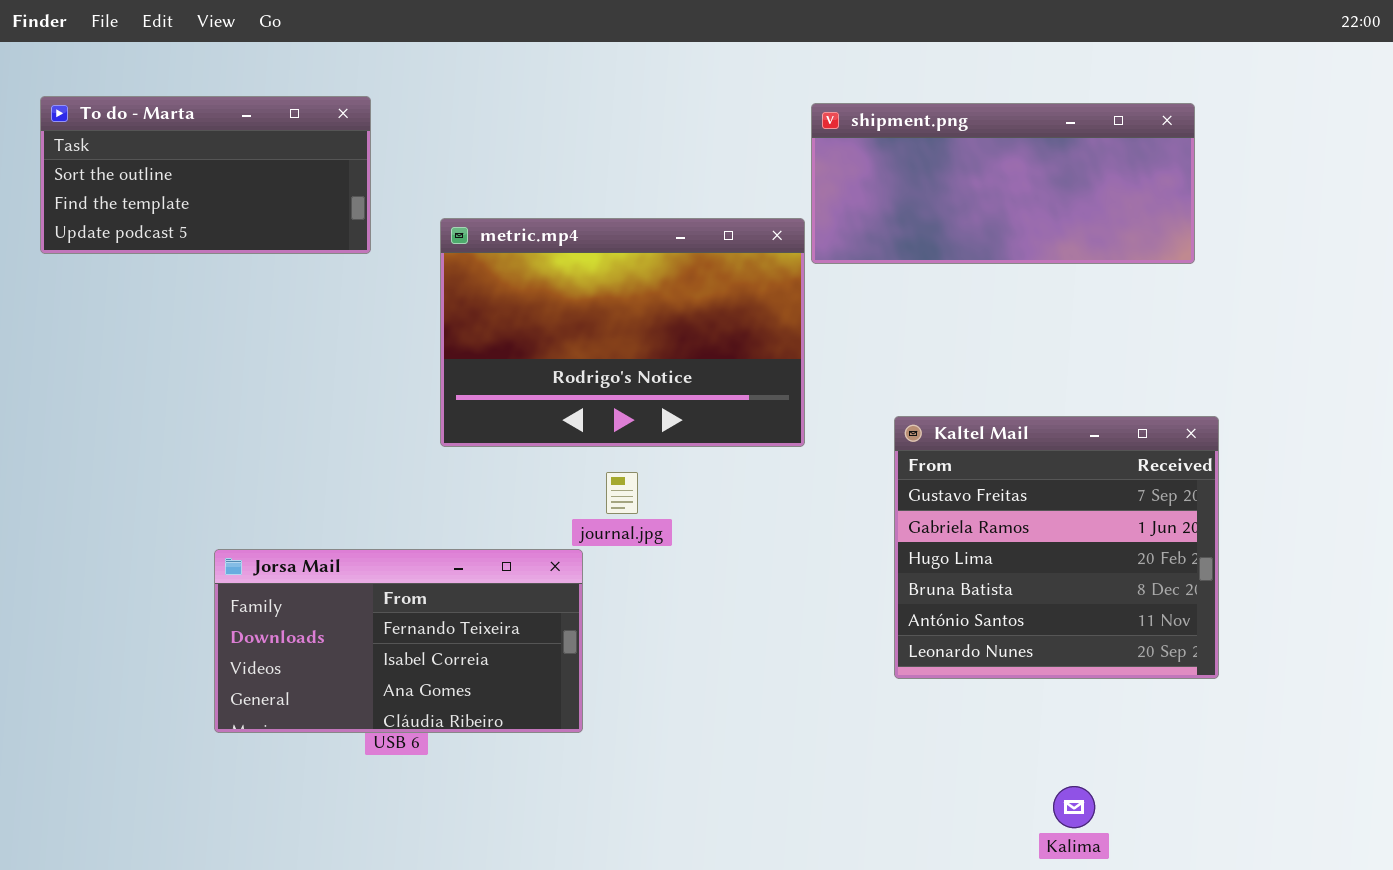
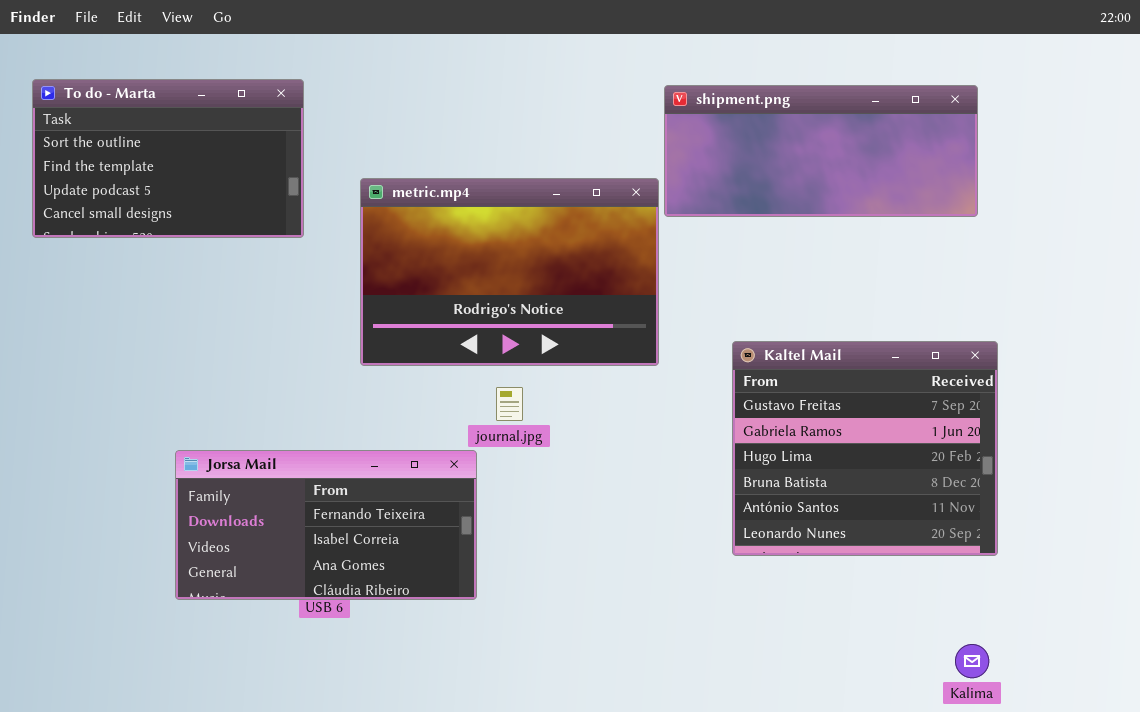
To do - Marta: [40,96,371,254] -> [32,79,304,238], resized
Kalima: [1053,786,1095,828] -> [955,644,989,678], moved

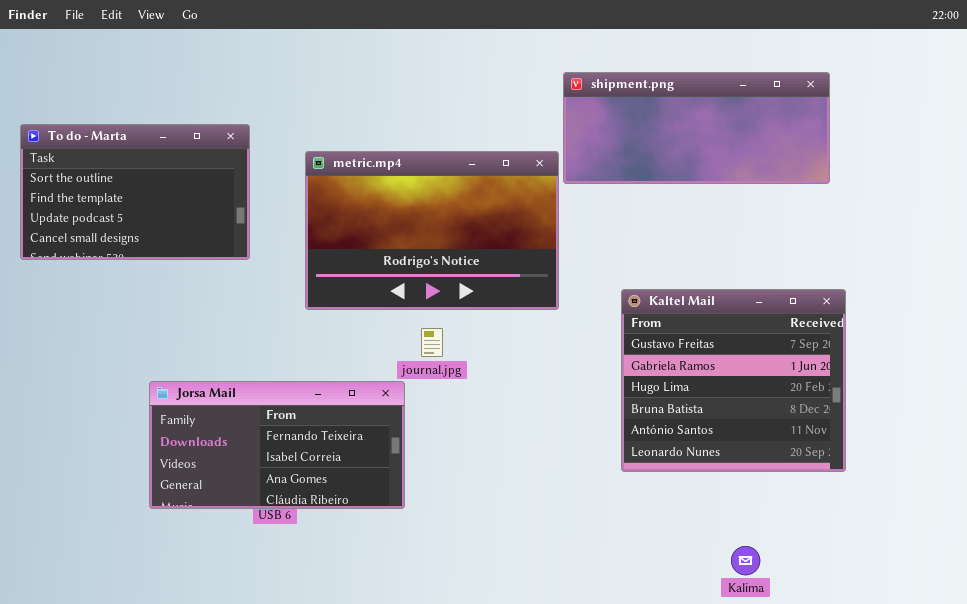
To do - Marta: [32,79,304,238] -> [20,124,250,260], moved
Kalima: [955,644,989,678] -> [731,546,760,575], moved

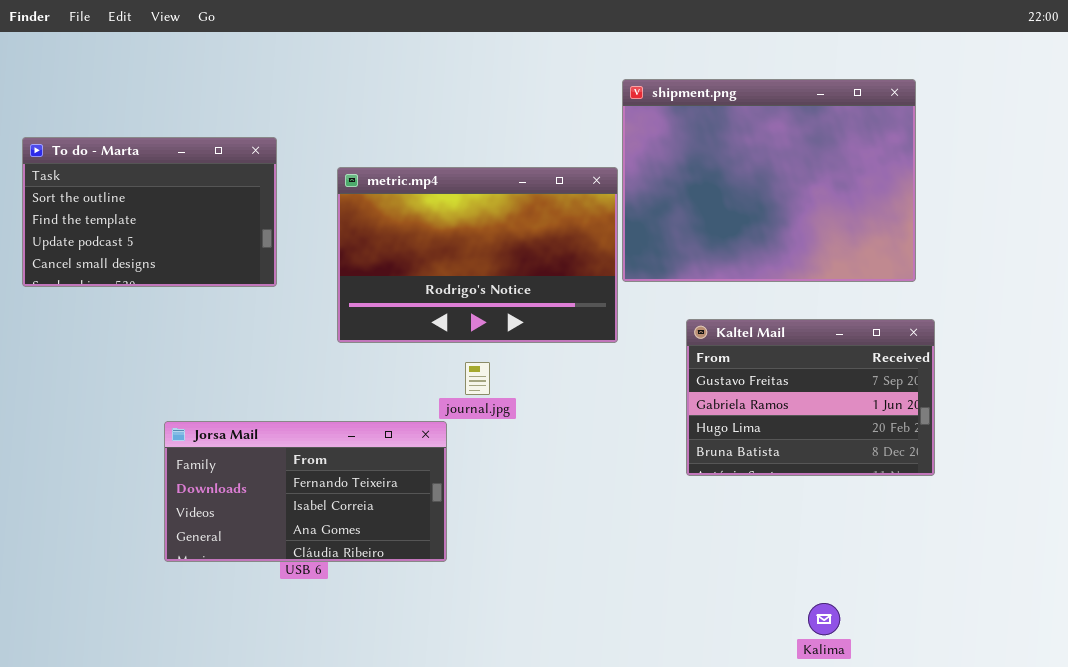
shipment.png: [563,72,830,184] -> [622,79,916,282], resized
Kaltel Mail: [621,289,846,472] -> [686,319,935,476], resized

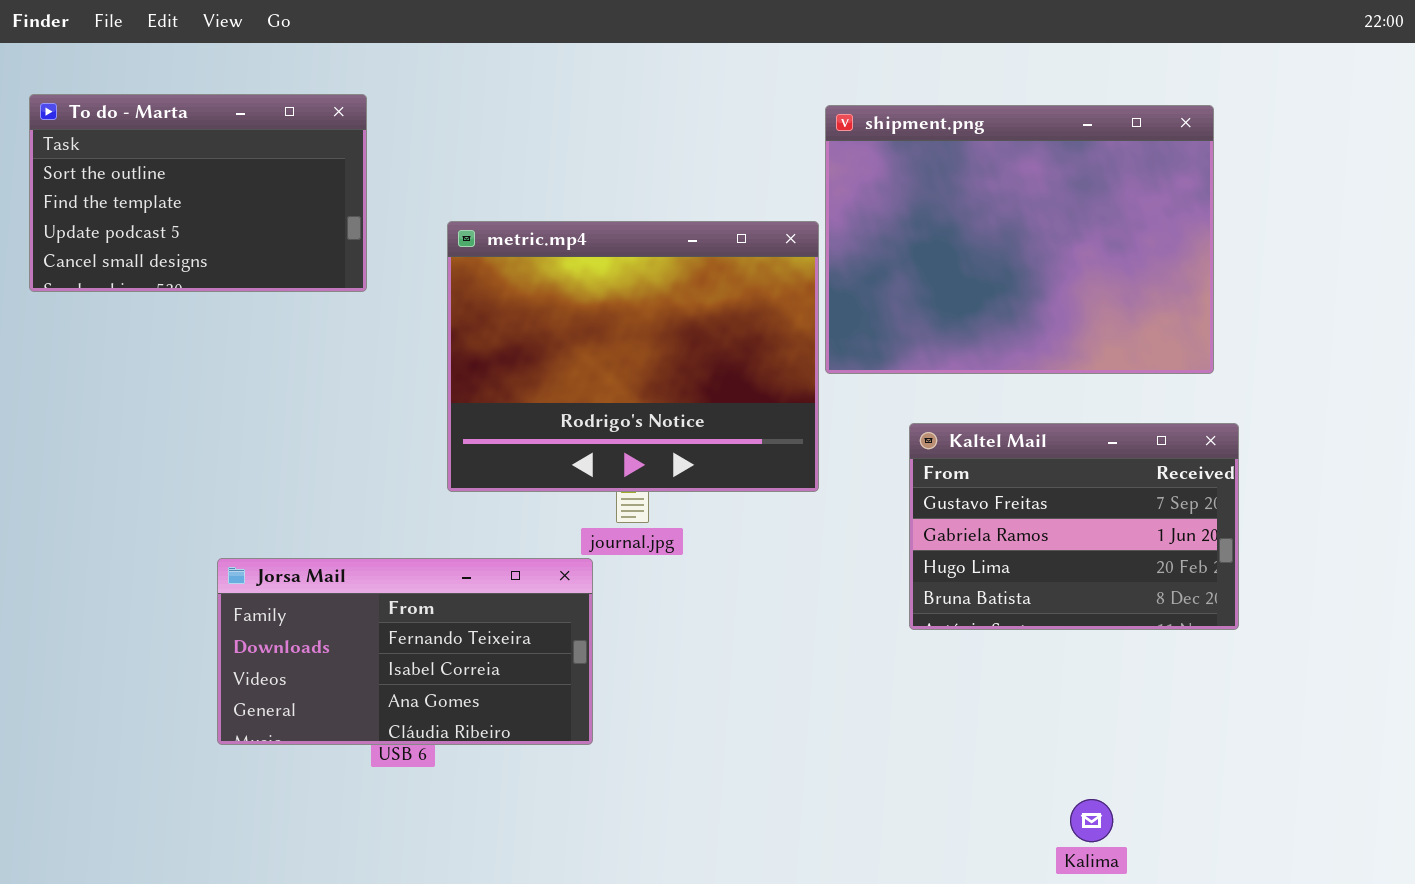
To do - Marta: [22,137,277,287] -> [29,94,367,292], moved
metric.mp4: [337,167,618,343] -> [447,221,819,492], resized

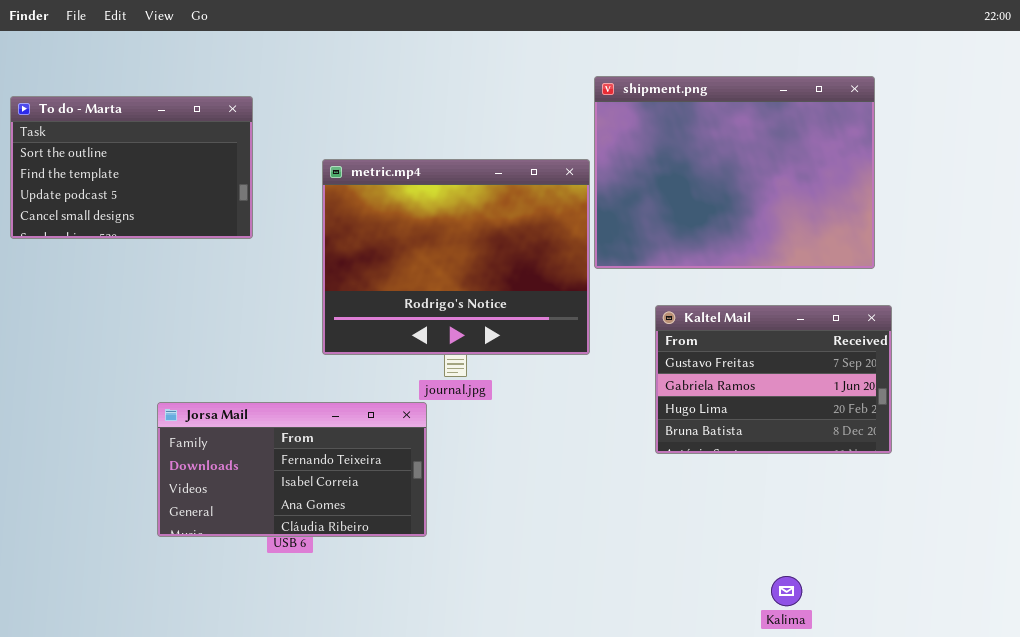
To do - Marta: [29,94,367,292] -> [10,96,253,239], moved

